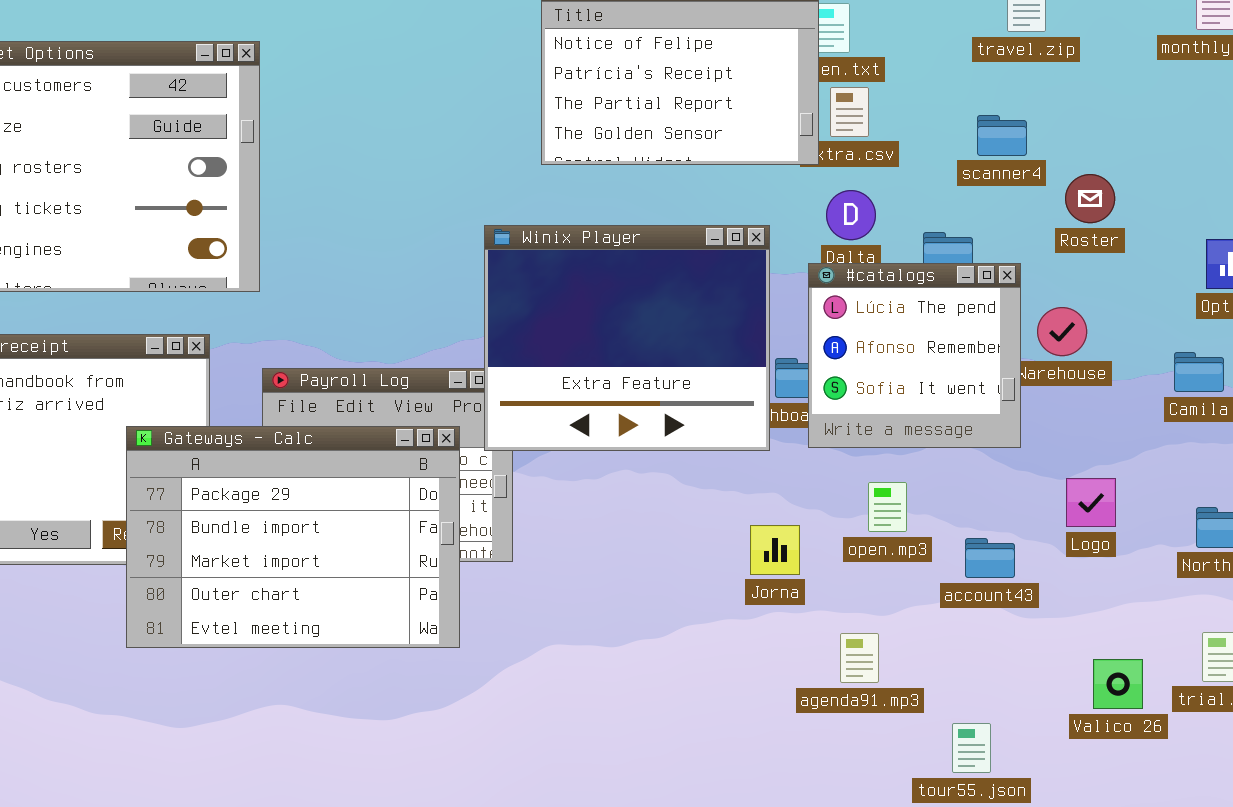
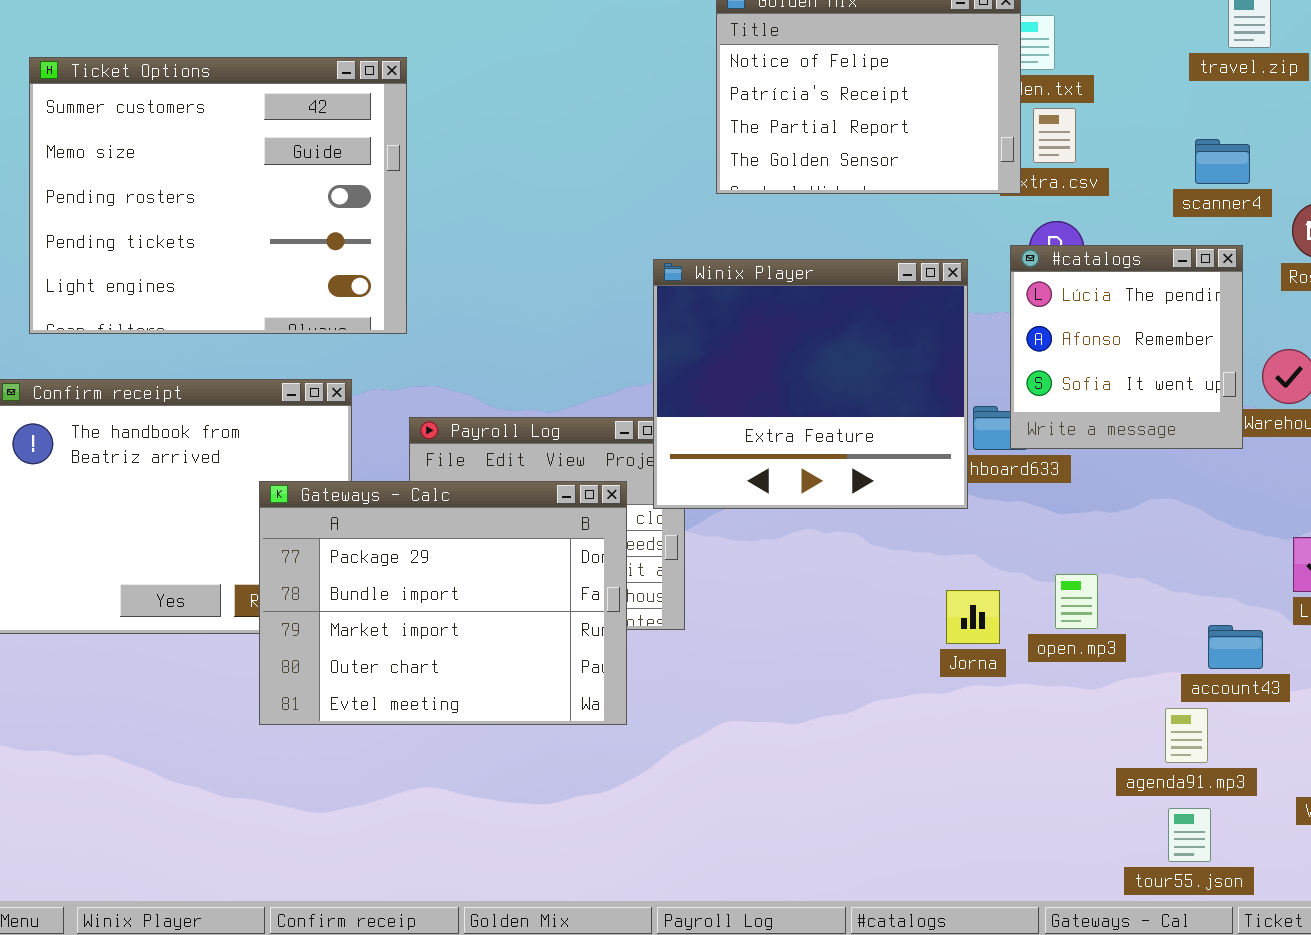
#catalogs: [808,263,1021,448] -> [1010,245,1243,449], moved
open.mp3: [868,482,907,532] -> [1055,574,1098,629], moved
account43: [965,538,1015,578] -> [1208,625,1263,669], moved
agenda91.mp3: [840,633,879,683] -> [1165,708,1208,763], moved

